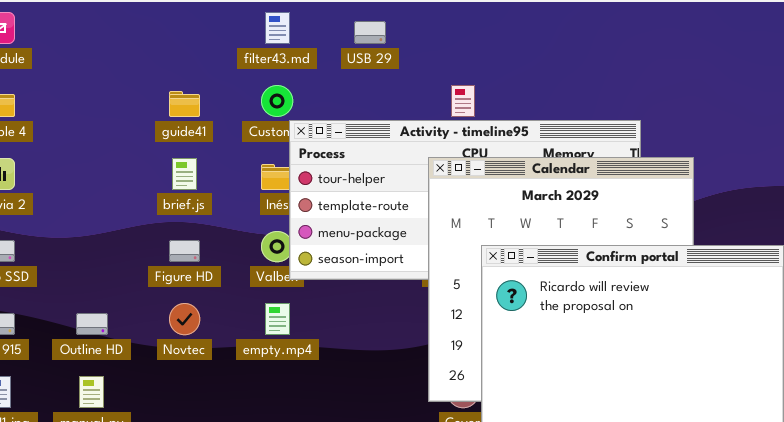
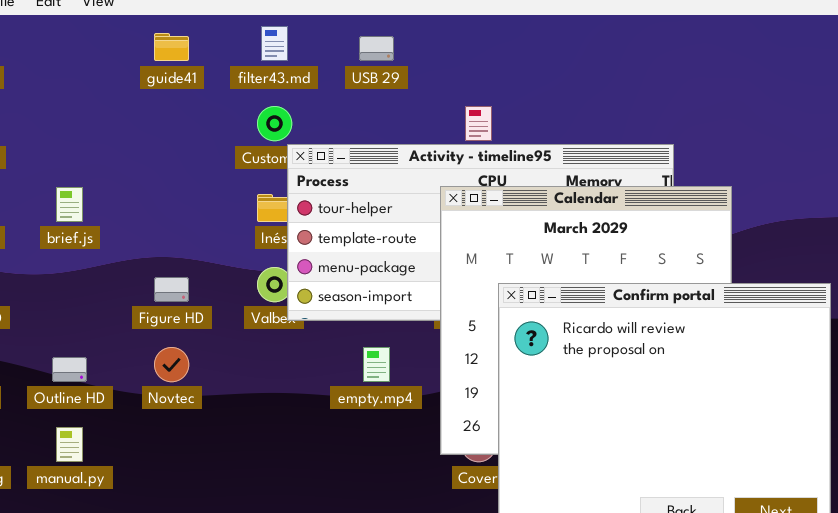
guide41: [169,91,200,117] -> [154,33,189,61], moved
brief.js: [172,158,197,190] -> [56,187,83,222], moved
empty.mp4: [265,303,290,335] -> [363,347,390,382], moved

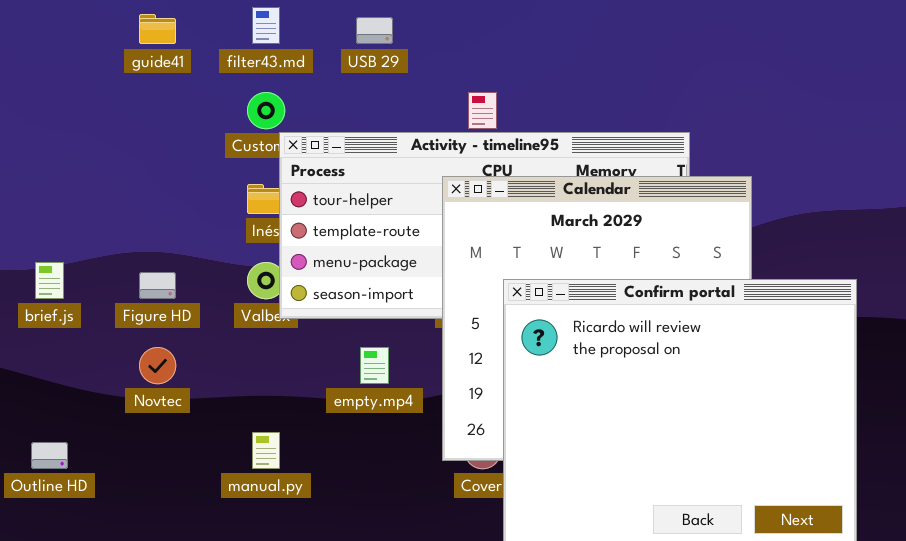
brief.js: [56,187,83,222] -> [35,262,64,299], moved
Outline HD: [52,357,87,382] -> [31,442,68,469], moved
manual.py: [56,427,83,462] -> [252,432,280,469], moved

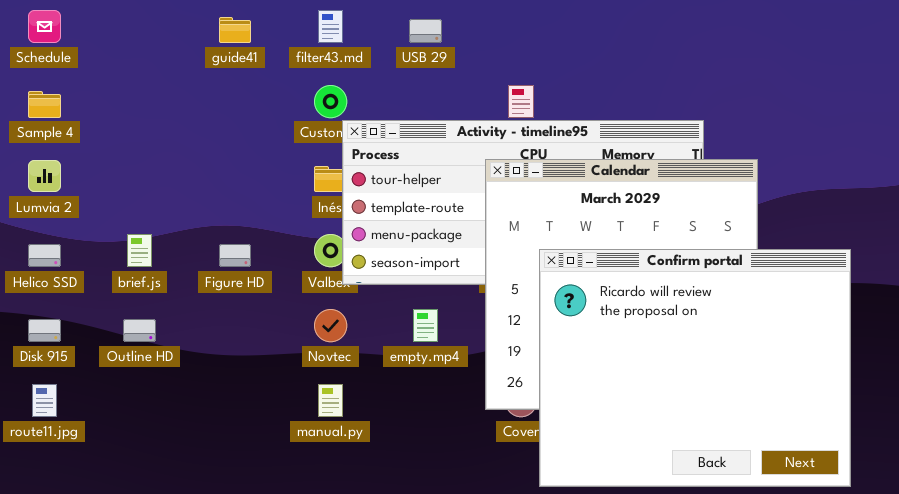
Novtec: [139,347,176,384] -> [314,309,347,342], moved
Outline HD: [31,442,68,469] -> [123,319,156,342], moved

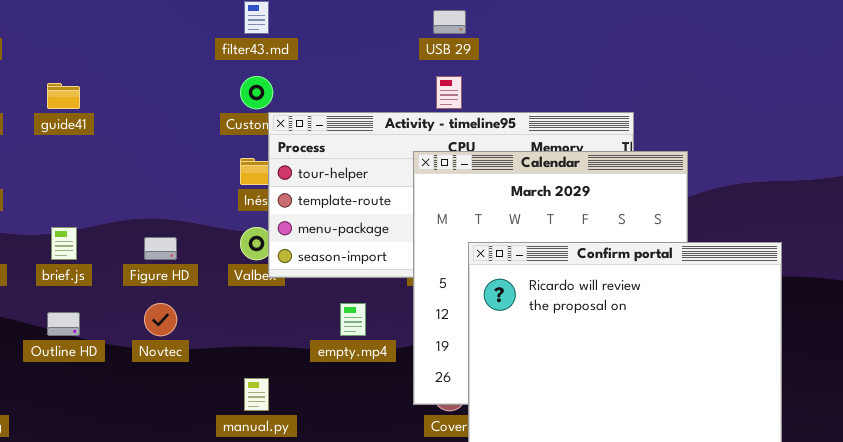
guide41: [219,17,251,43] -> [47,83,80,109], moved
USB 29: [409,19,442,43] -> [433,10,466,34], moved
Novtec: [314,309,347,342] -> [144,303,177,336], moved

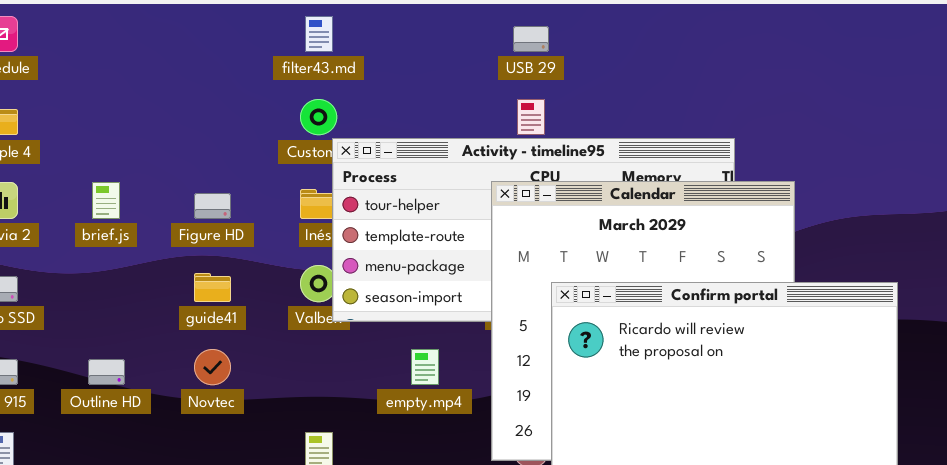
guide41: [47,83,80,109] -> [194,273,231,302], moved
brief.js: [51,227,77,260] -> [92,182,120,219], moved
Figure HD: [144,237,177,260] -> [194,193,231,219], moved

